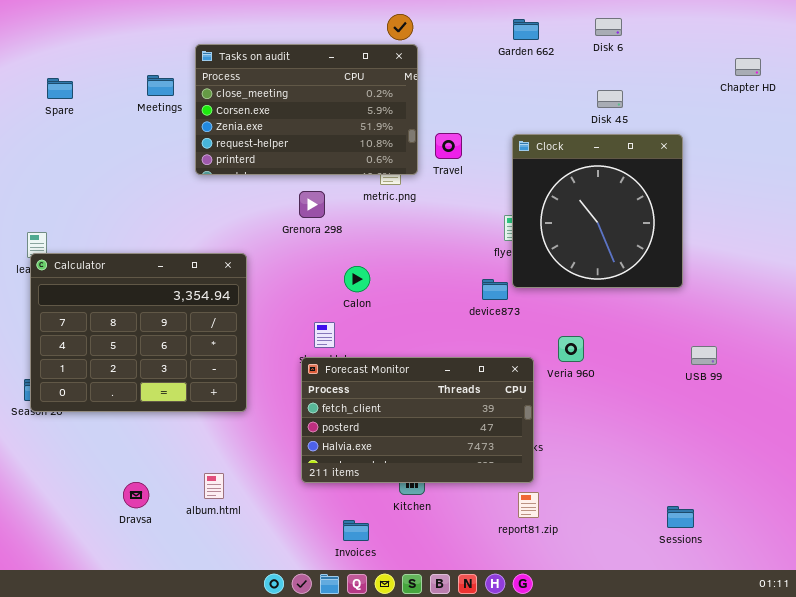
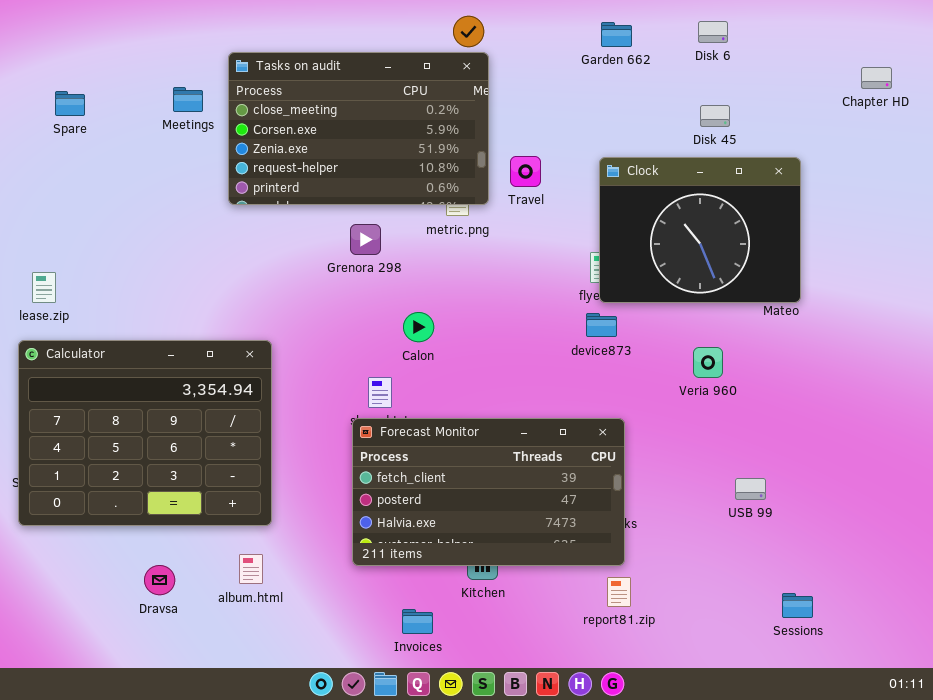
Clock: [512,134,683,288] -> [599,157,801,303], resized
Calculator: [30,253,247,412] -> [18,340,272,526], moved
device873: [482,279,508,300] -> [586,313,617,337], moved
Veria 960: [558,336,584,362] -> [693,347,723,378], moved
USB 99: [691,346,717,365] -> [735,478,766,500], moved

